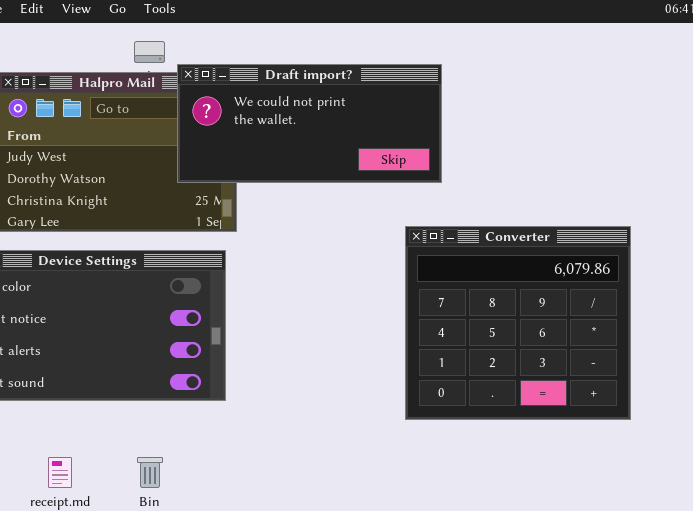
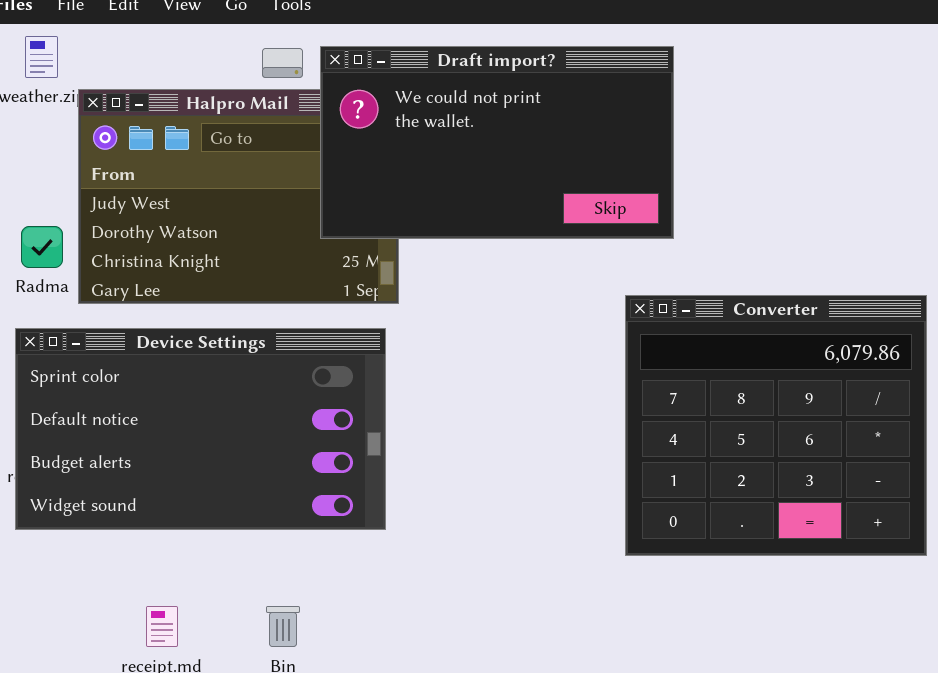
Draft import?: [177,64,442,183] -> [320,46,674,239], resized

